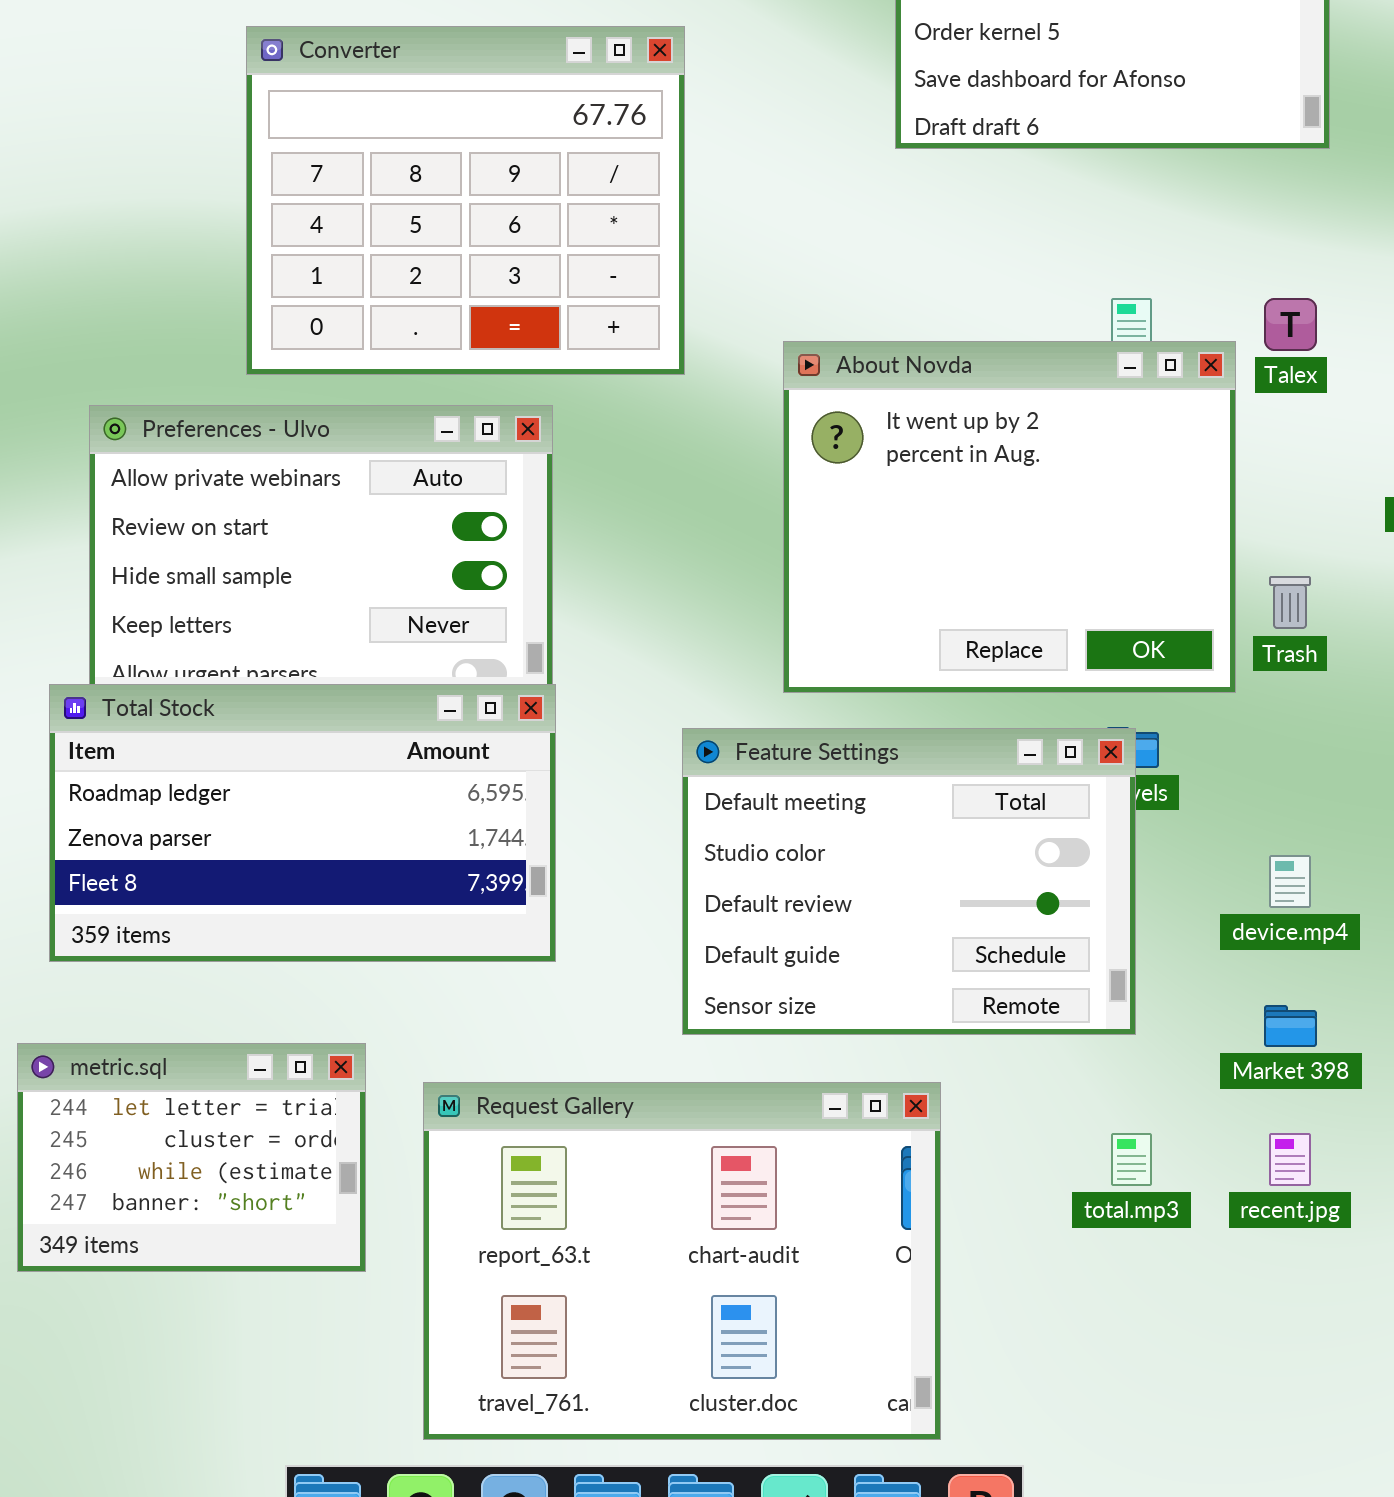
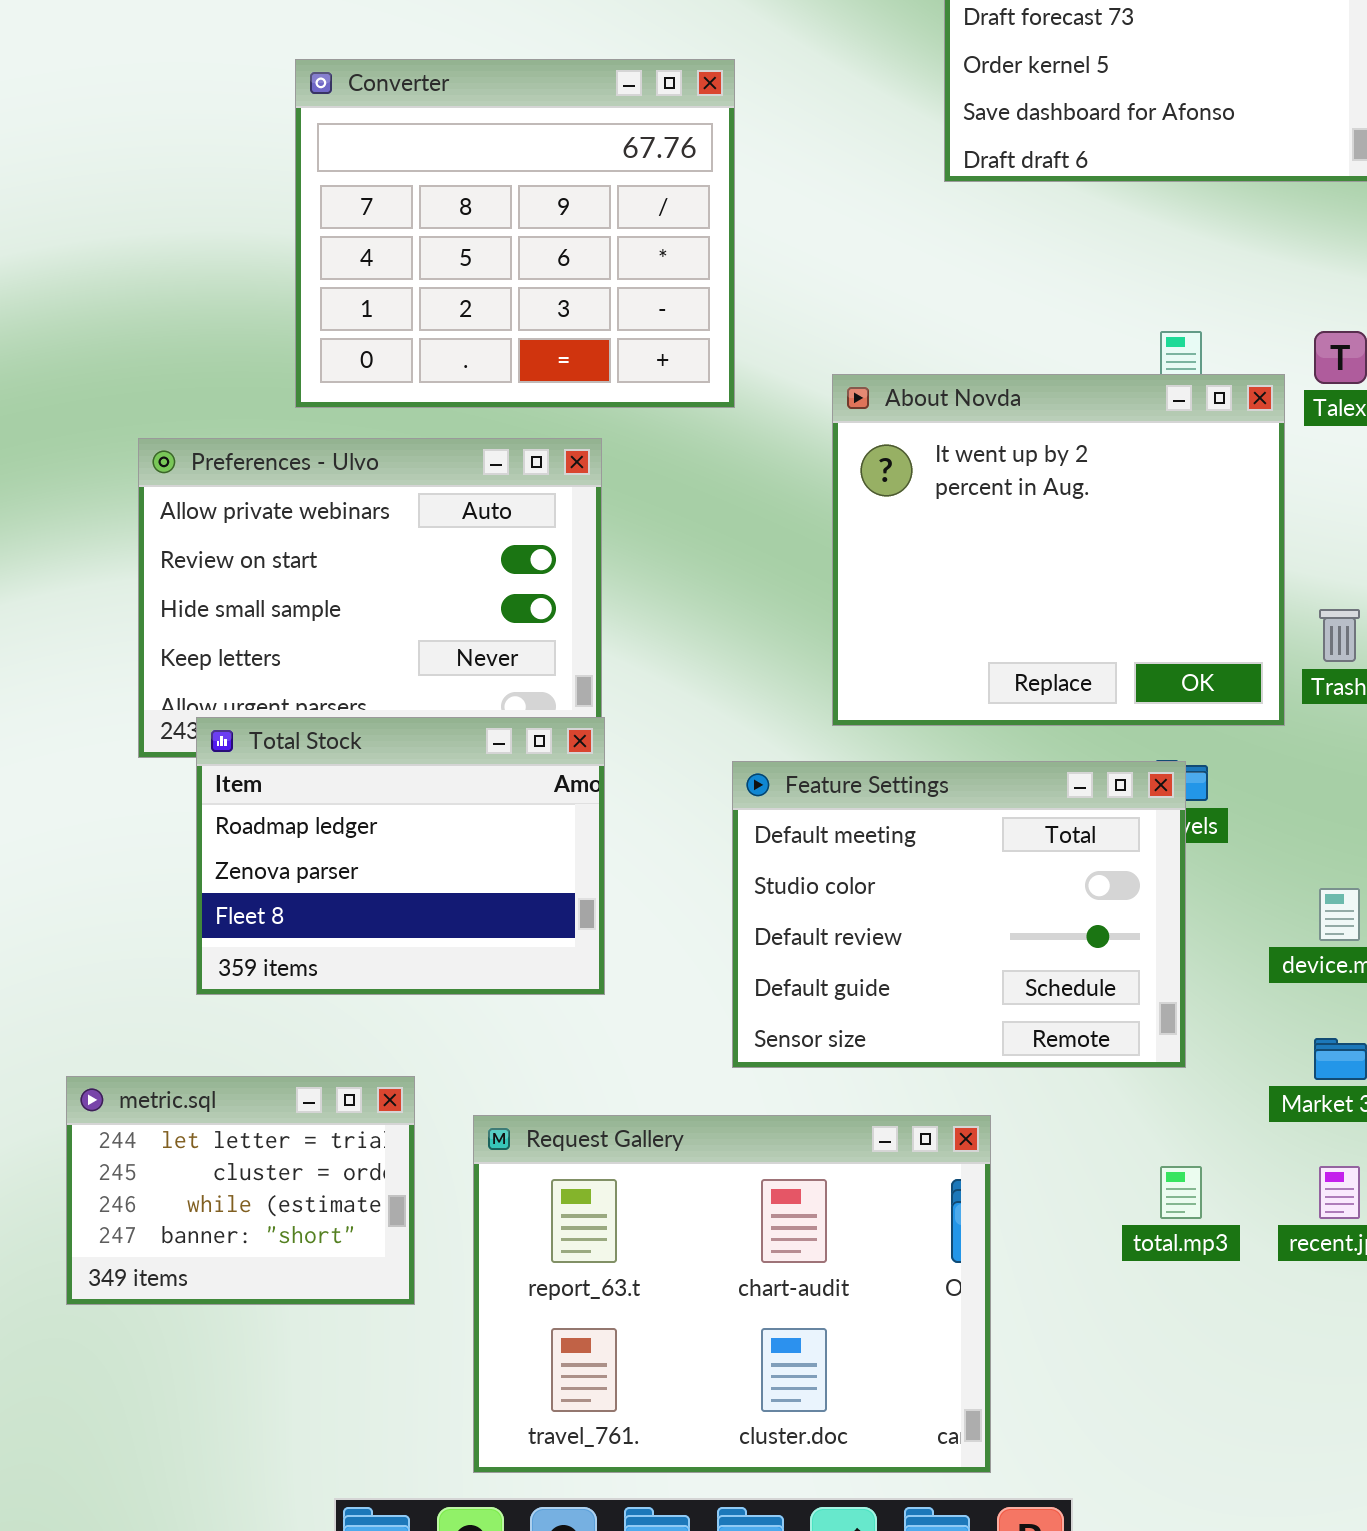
Total Stock: [49,684,556,962] -> [196,717,605,995], resized

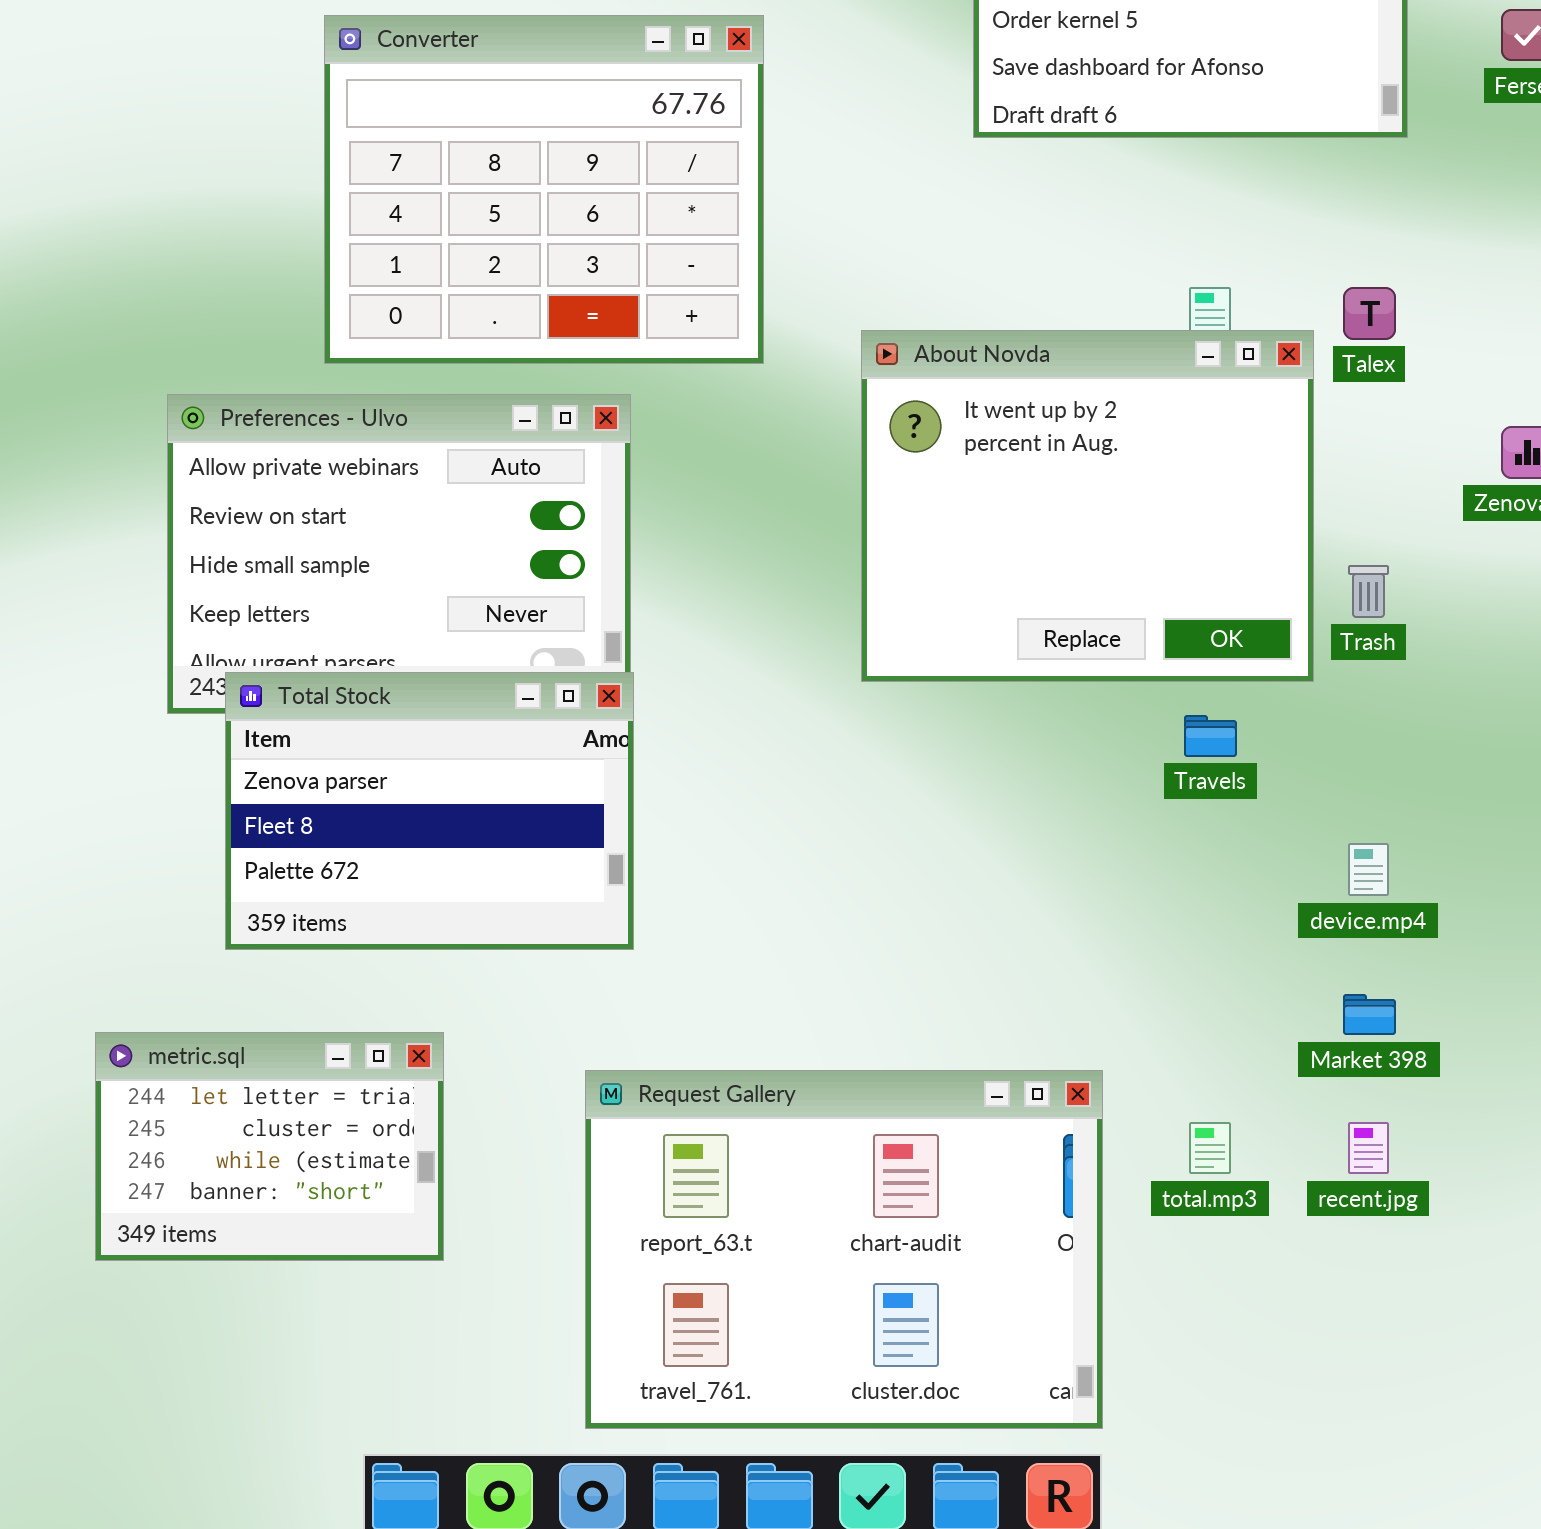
Total Stock: [196,717,605,995] -> [225,672,634,950], scrolled down 1 row
Feature Settings: [732,761,1186,1068] -> none, closed
Request Gallery: [473,1115,991,1473] -> [585,1070,1103,1429], moved

